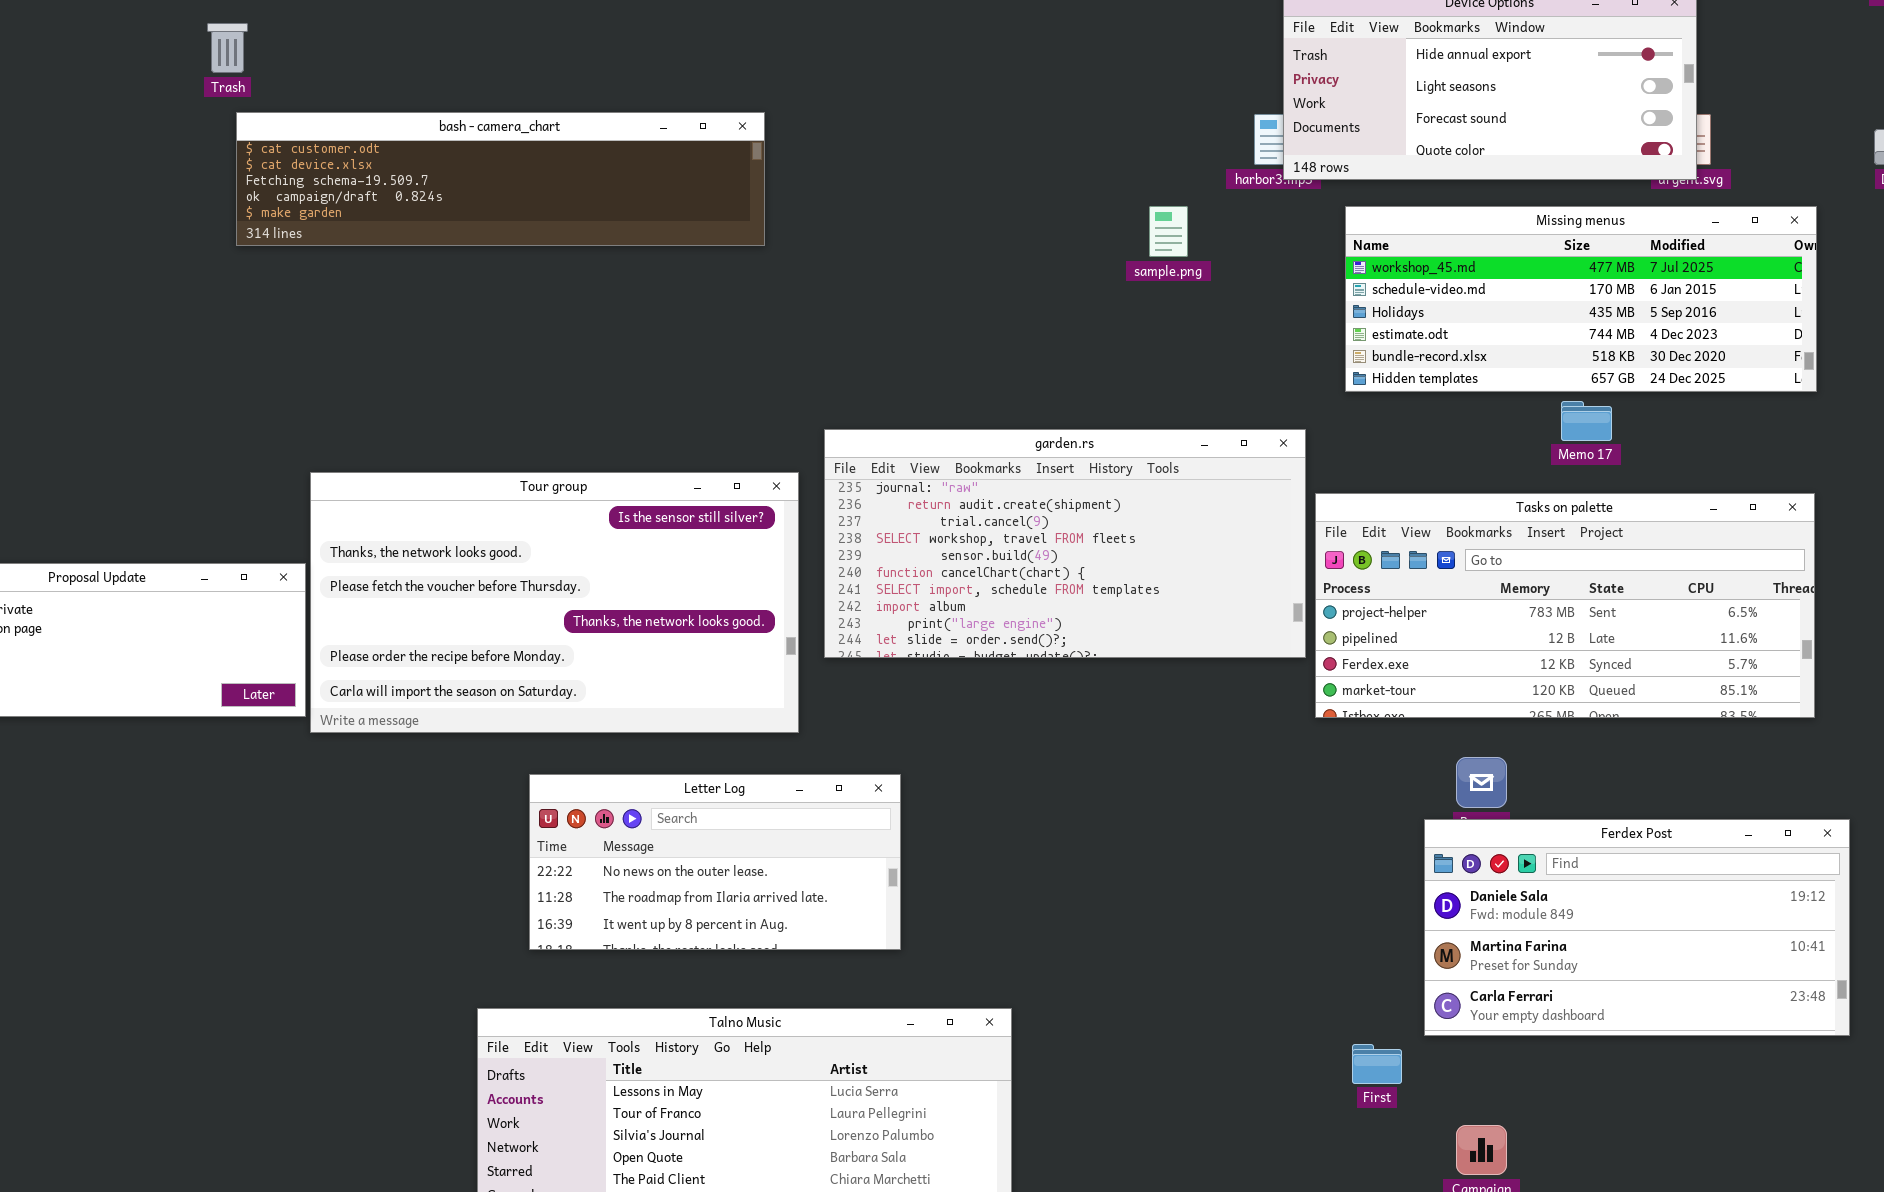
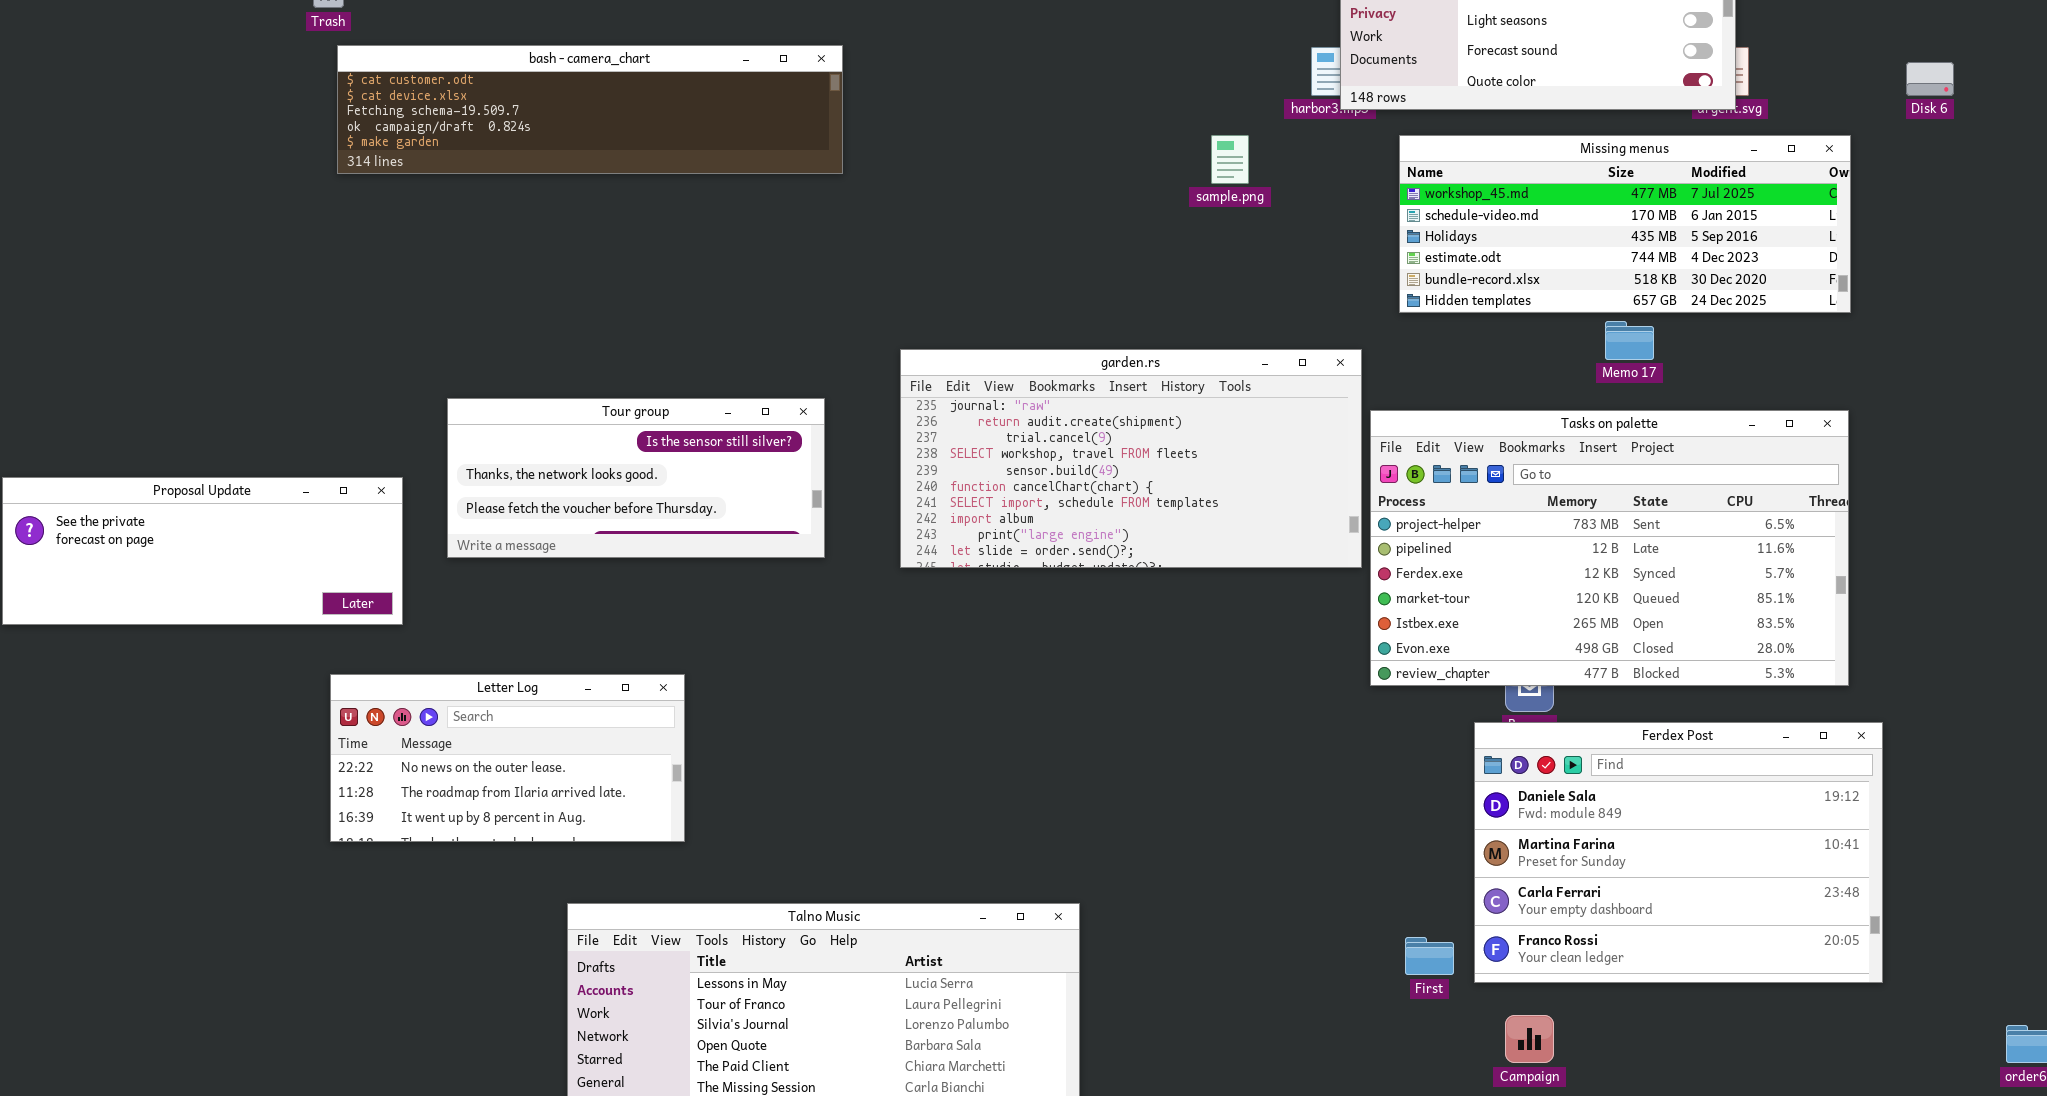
Tour group: [310,472,799,733] -> [447,398,825,558], moved, resized
Tasks on palette: [1315,493,1815,718] -> [1370,410,1849,686], resized
Letter Log: [529,774,901,950] -> [330,674,685,842], moved
Ferdex Post: [1424,819,1850,1036] -> [1474,722,1883,983], resized

